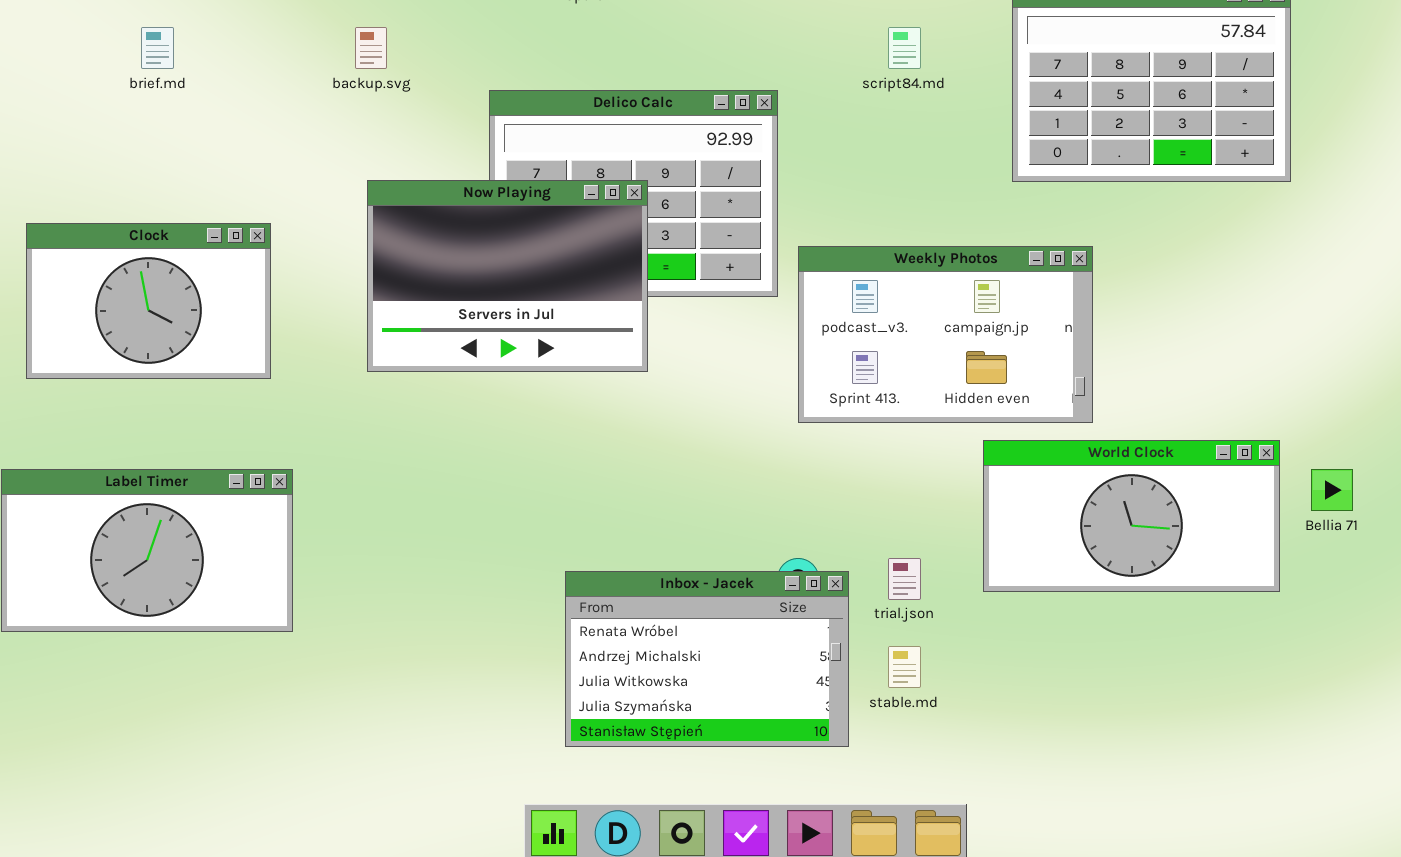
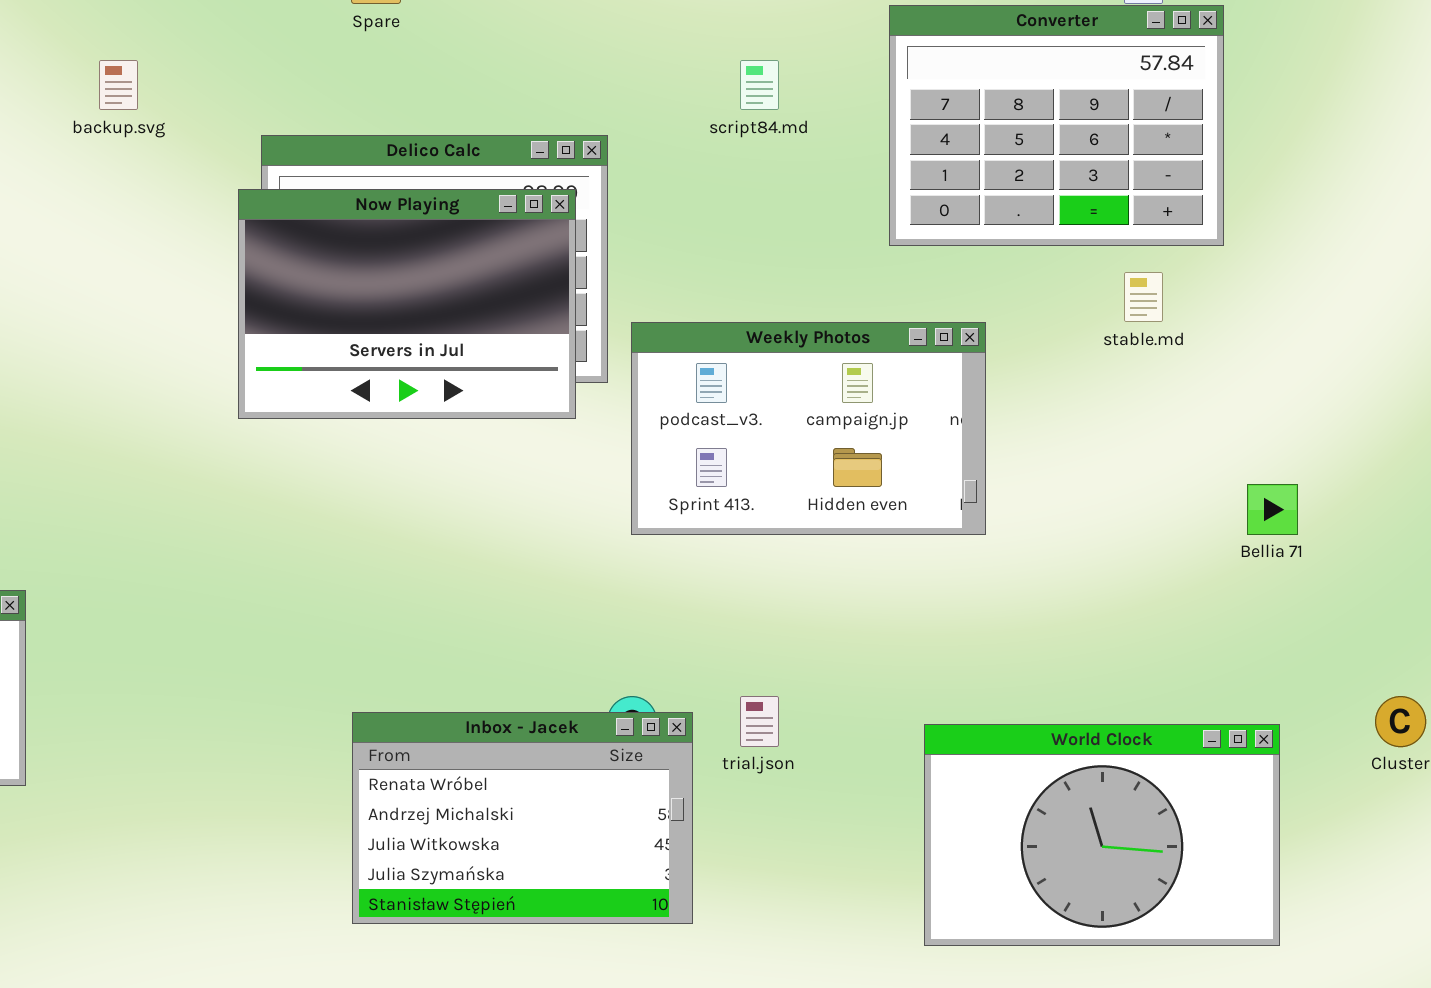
Now Playing: [367,180,648,372] -> [238,189,576,419], moved
World Clock: [983,440,1280,592] -> [924,724,1280,946], moved, resized
Bellia 71: [1311,469,1353,511] -> [1247,484,1298,535], moved
stable.md: [888,646,921,688] -> [1124,272,1163,322], moved

